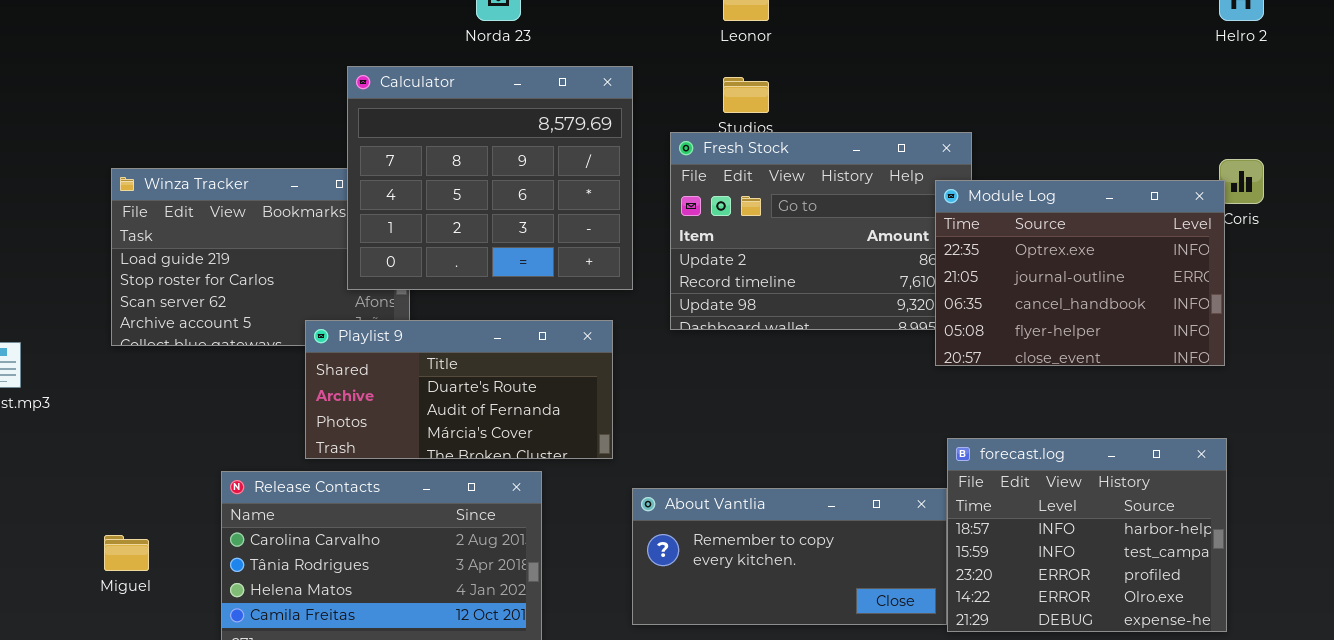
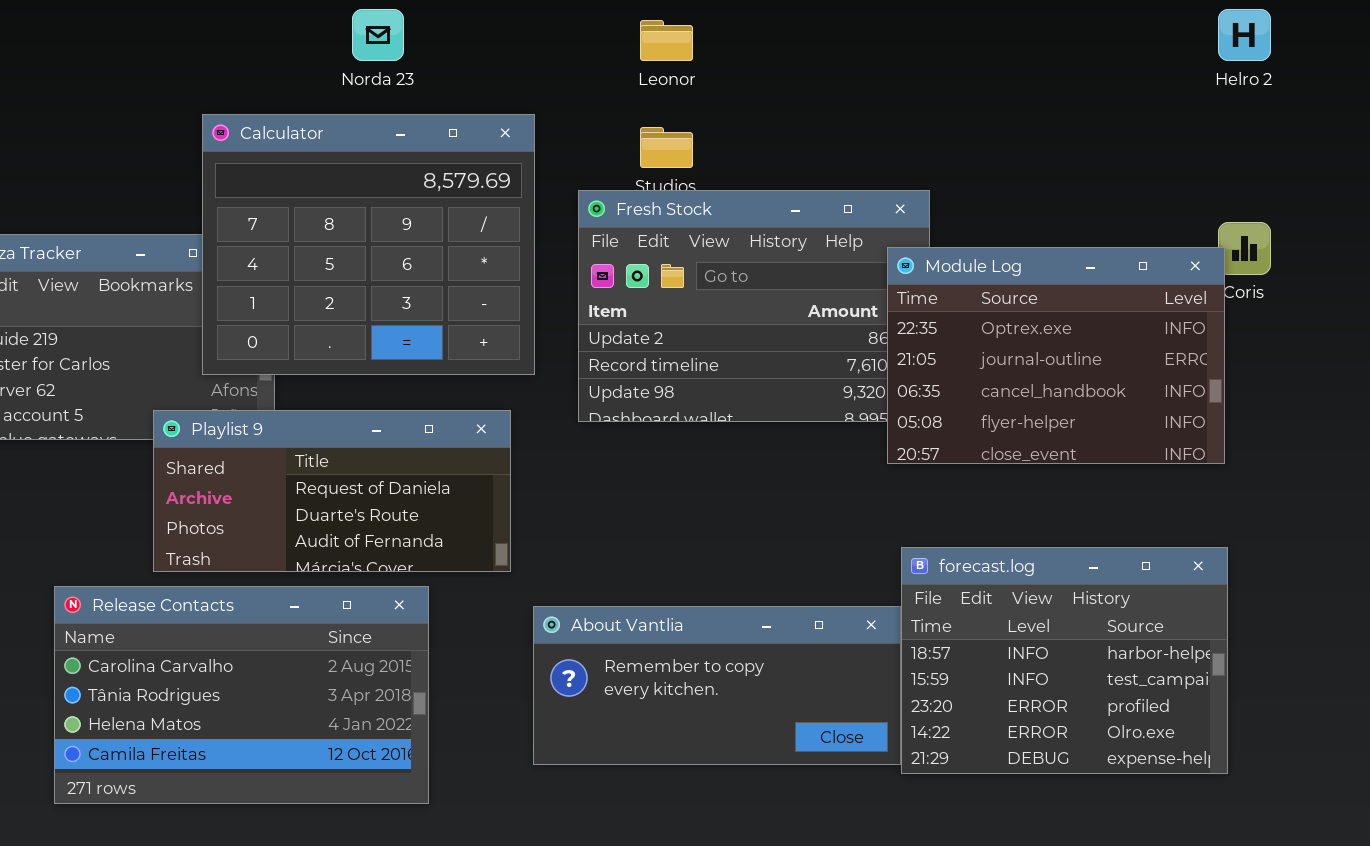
Playlist 9: [305,320,613,459] -> [153,410,511,572], scrolled up 1 row

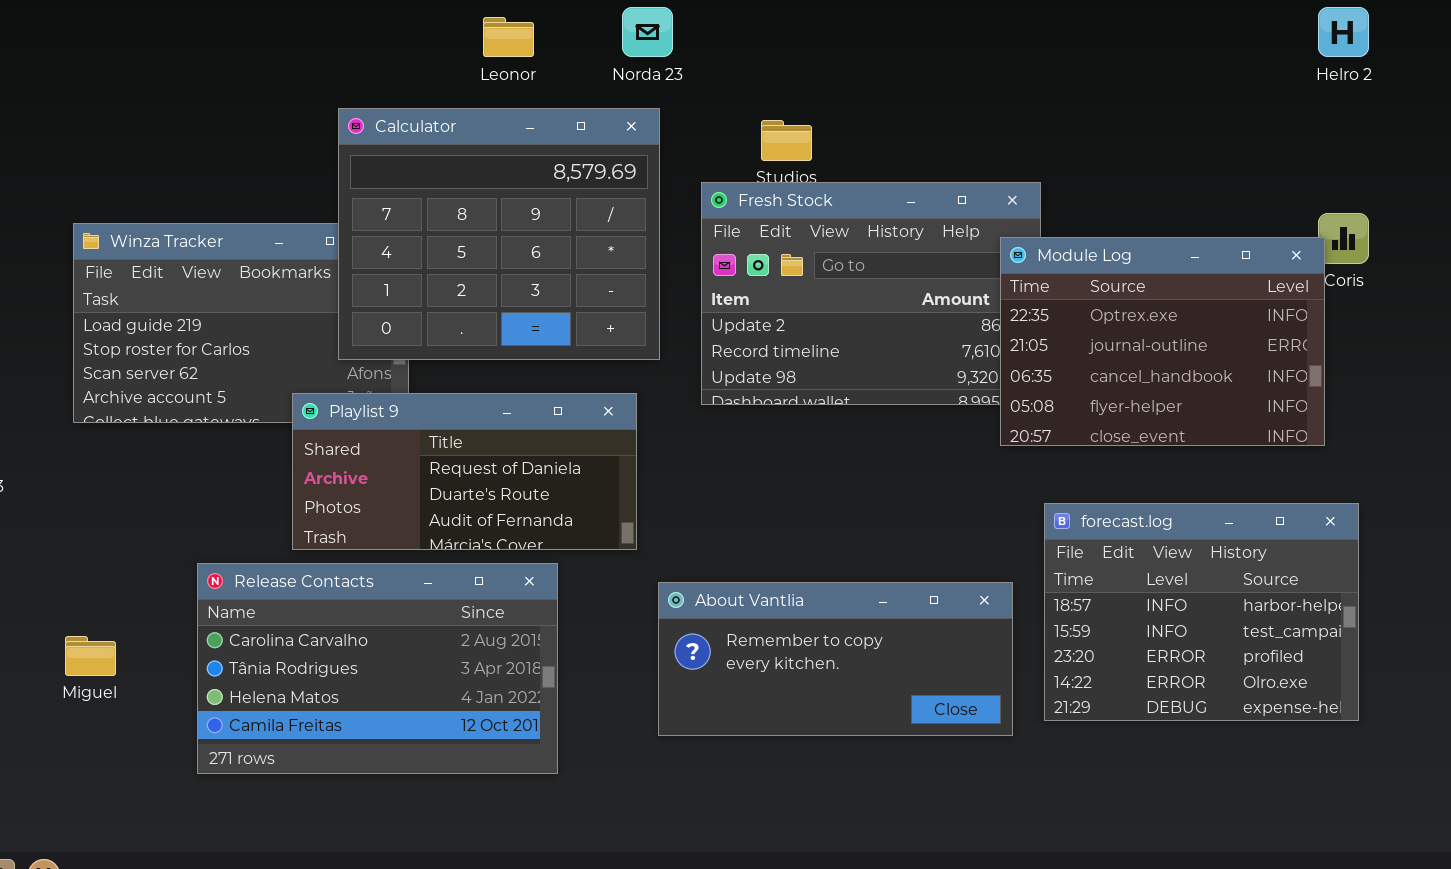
Norda 23: [352,9,404,61] -> [622,7,673,57], moved
Leonor: [640,20,693,61] -> [483,17,534,57], moved
forecast.log: [901,547,1228,774] -> [1044,503,1359,721], moved

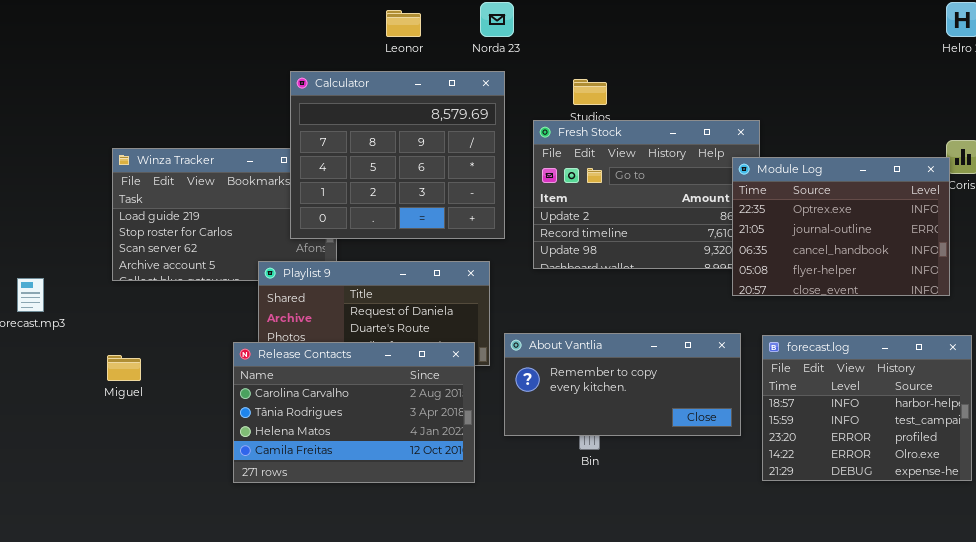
Release Contacts: [197,563,558,774] -> [233,342,475,483], moved
About Vantlia: [658,582,1013,736] -> [504,333,741,436], moved
Miguel: [65,636,116,676] -> [107,355,141,381], moved

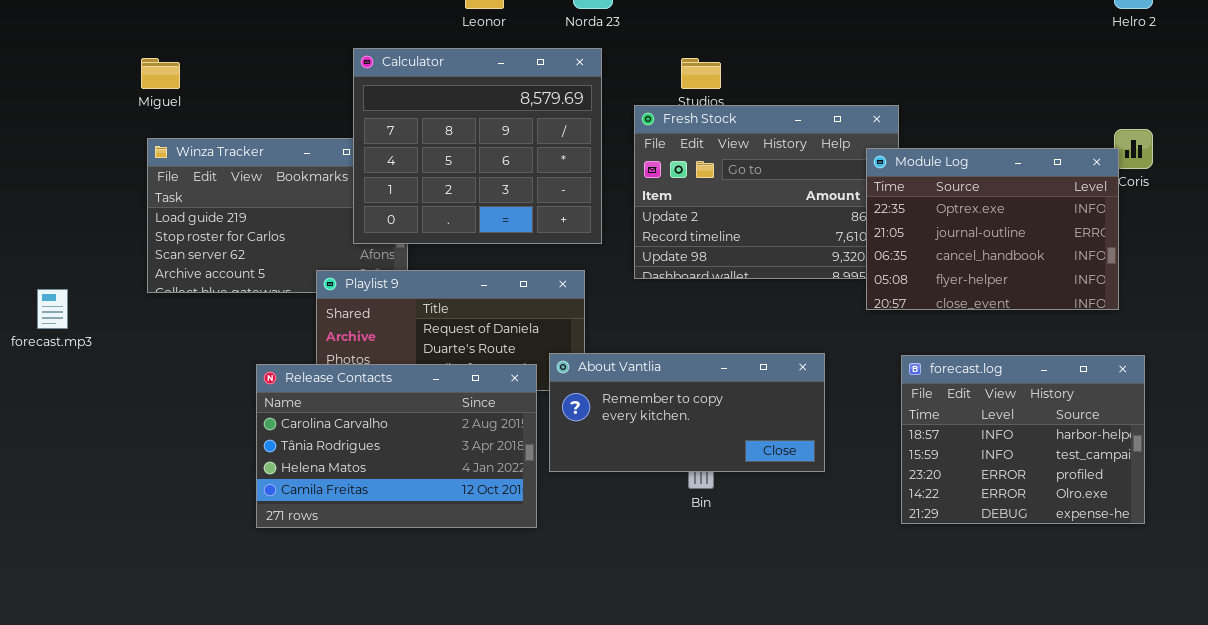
About Vantlia: [504,333,741,436] -> [549,353,825,472], moved
Release Contacts: [233,342,475,483] -> [256,364,537,528], moved
Miguel: [107,355,141,381] -> [141,58,180,89], moved

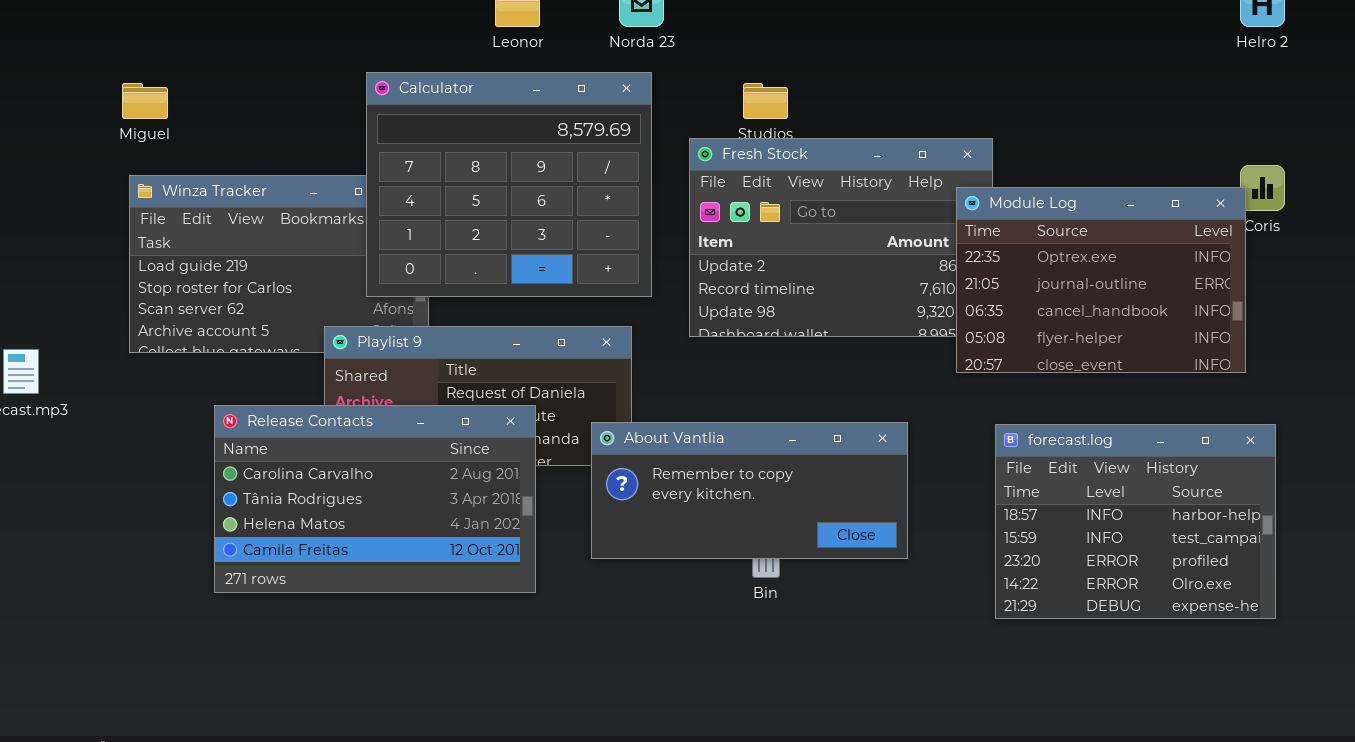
Release Contacts: [256,364,537,528] -> [214,405,536,593], moved

